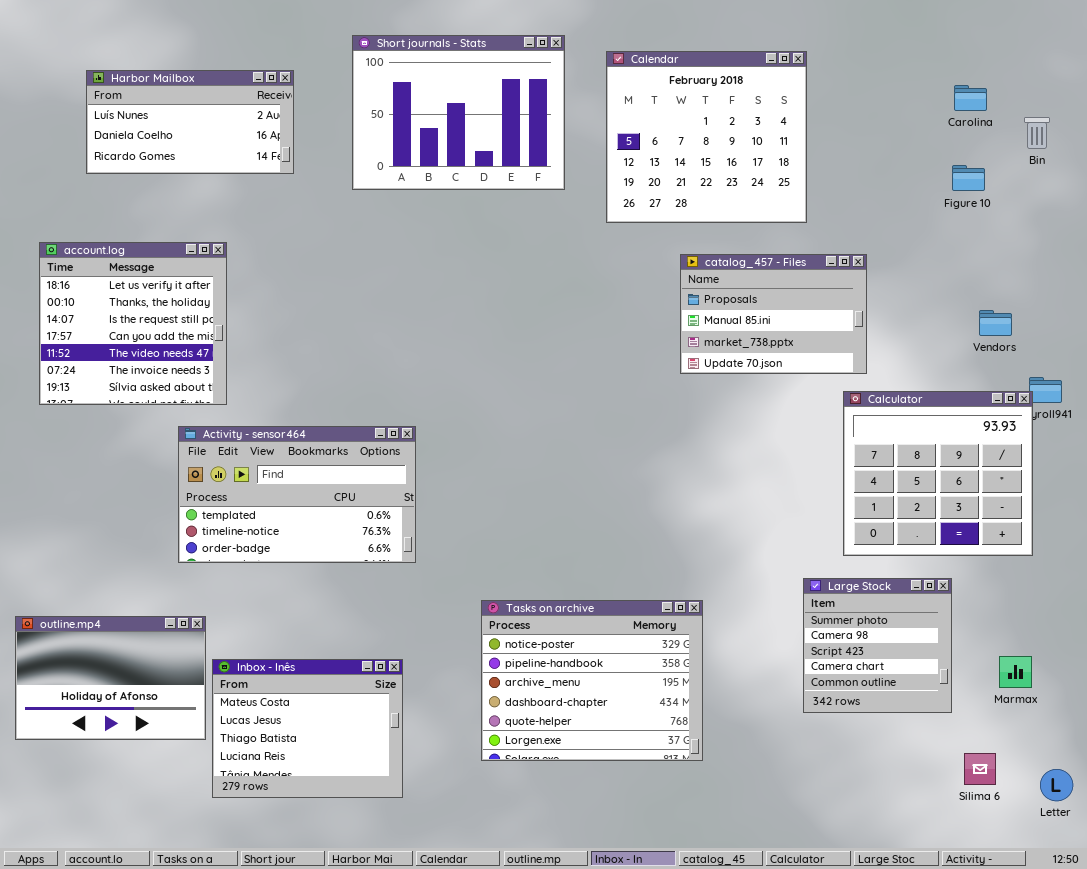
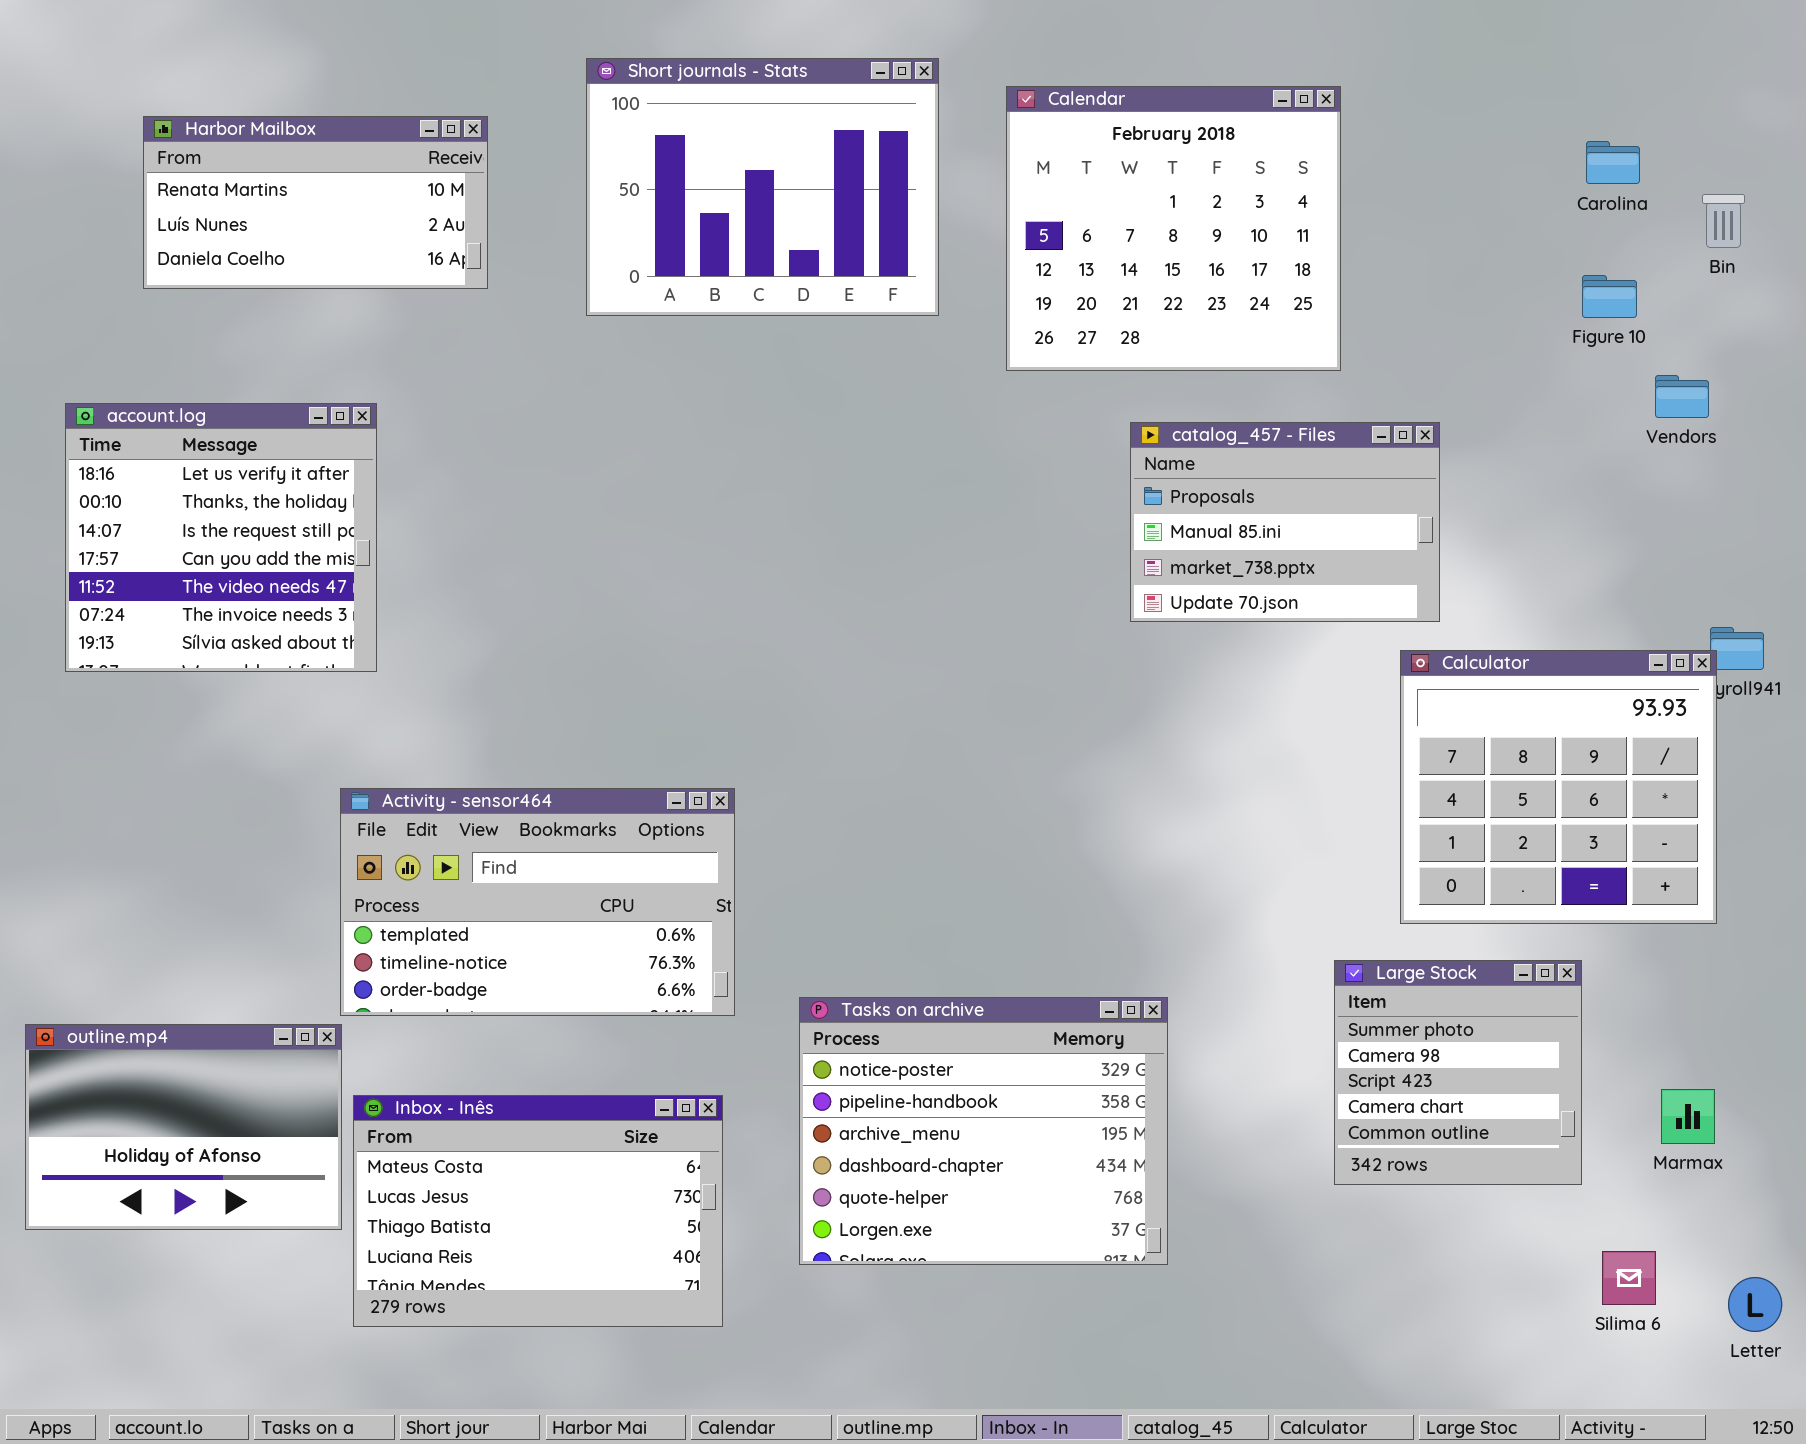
Harbor Mailbox: [86,70,294,174] -> [143,116,488,289], scrolled up 1 row
Vendors: [979,310,1012,336] -> [1655,375,1709,418], moved
Activity - sensor464: [178,426,416,563] -> [340,788,735,1016], moved
Inbox - Inês: [212,659,403,798] -> [353,1095,723,1327], resized

